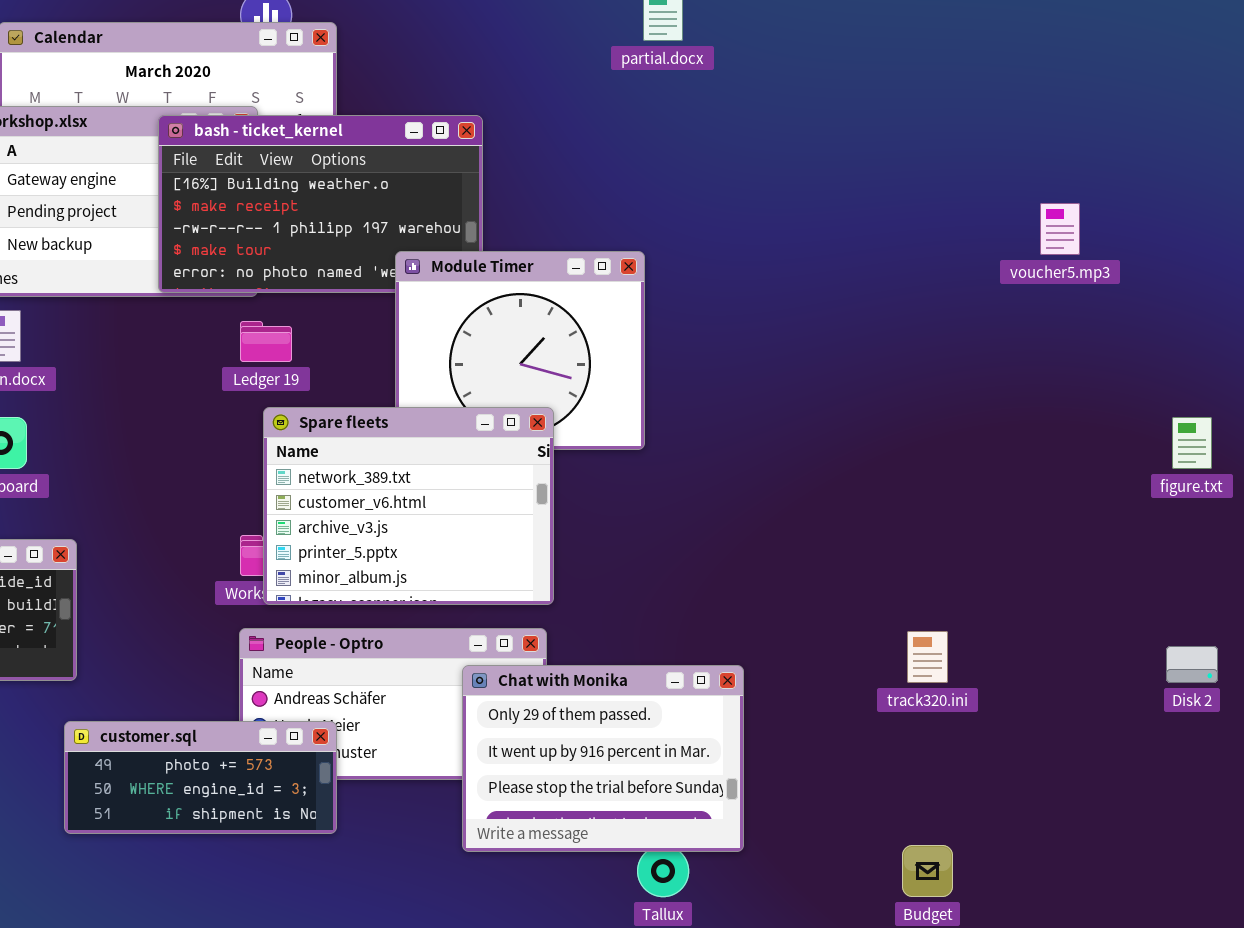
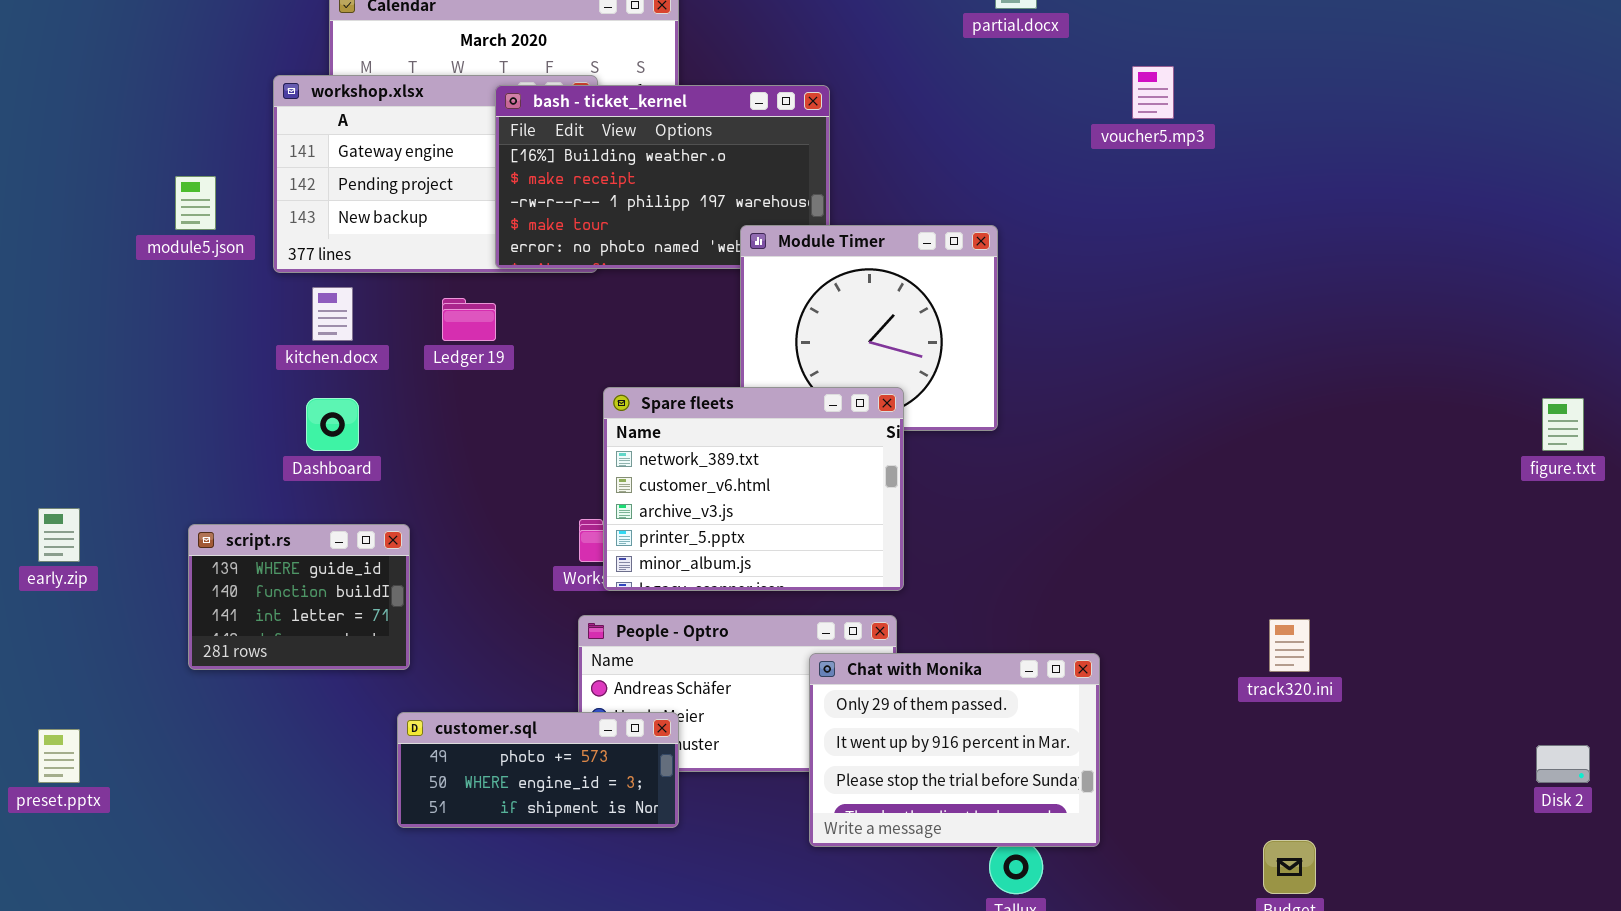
voucher5.mp3: [1040,203,1080,255] -> [1132,66,1174,119], moved
Ledger 19: [240,321,292,362] -> [442,298,496,341], moved
Disk 2: [1166,646,1218,683] -> [1536,745,1590,783], moved

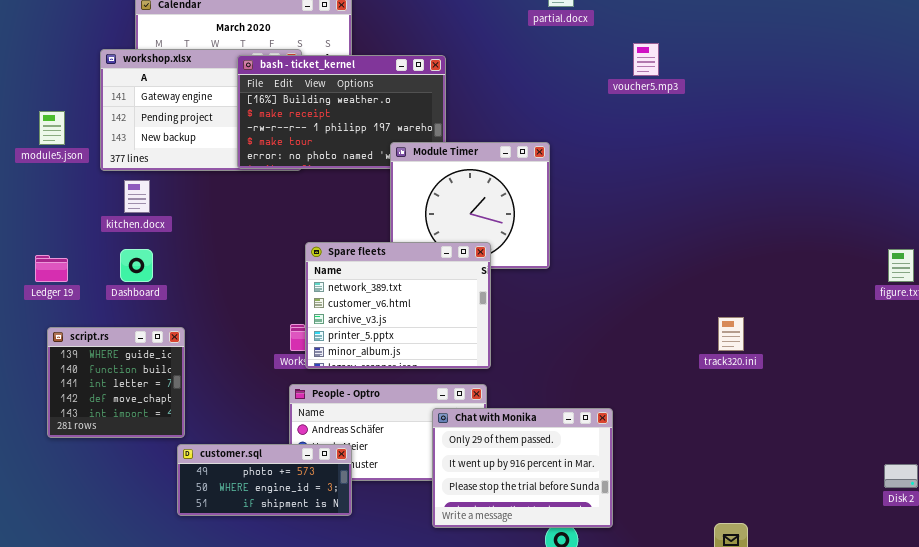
Ledger 19: [442,298,496,341] -> [35,255,68,282], moved
script.rs: [188,524,410,670] -> [47,327,185,438], resized
track320.ini: [1269,619,1310,672] -> [718,317,744,351], moved

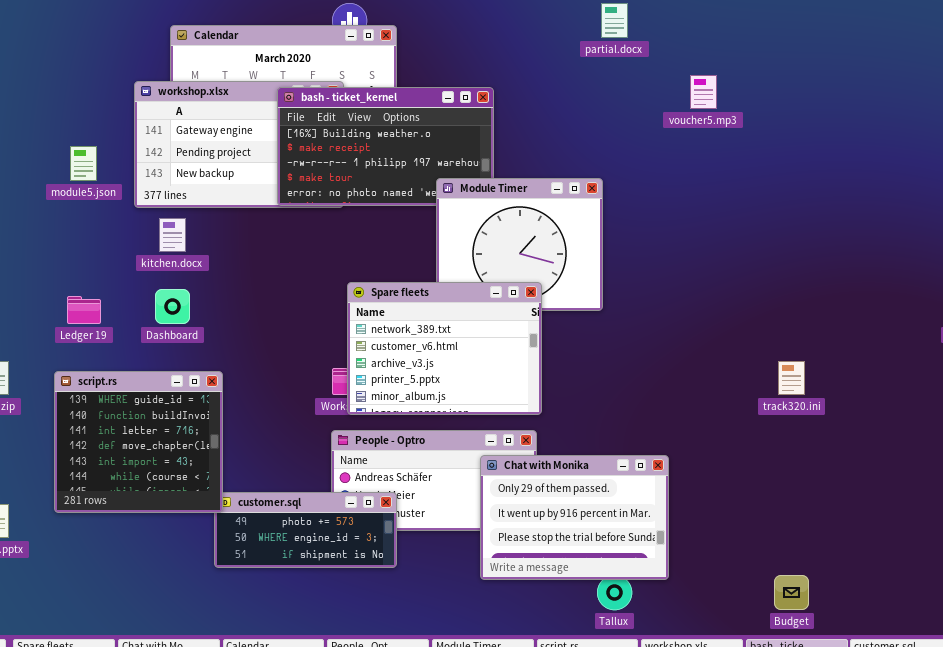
script.rs: [47,327,185,438] -> [54,371,223,513], resized

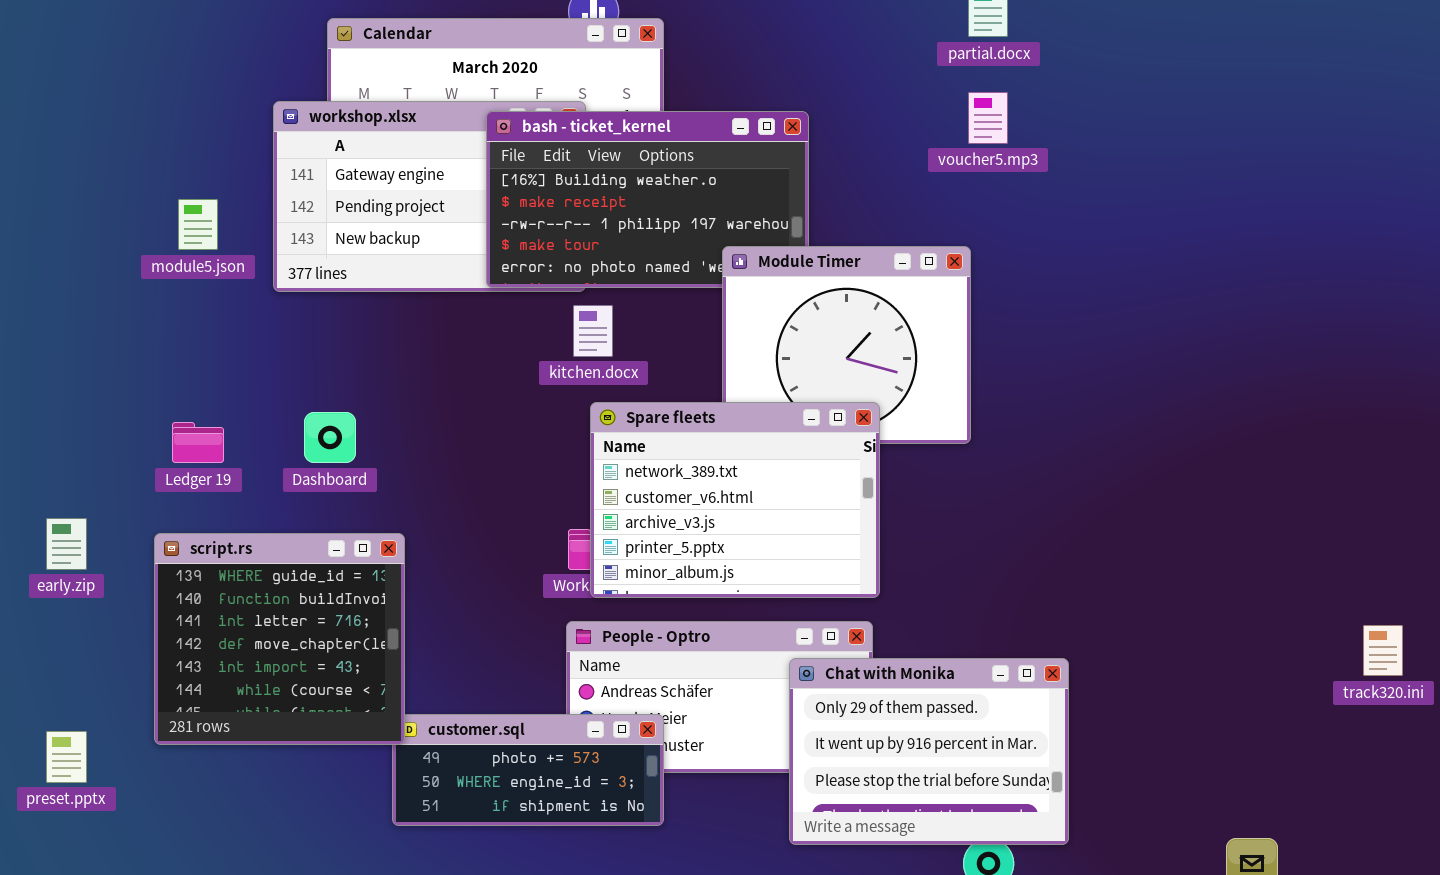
voucher5.mp3: [690,75,717,109] -> [968,92,1008,144], moved
kitchen.docx: [159,218,186,252] -> [573,305,613,357], moved
track320.ini: [778,361,805,395] -> [1363,625,1403,676], moved

